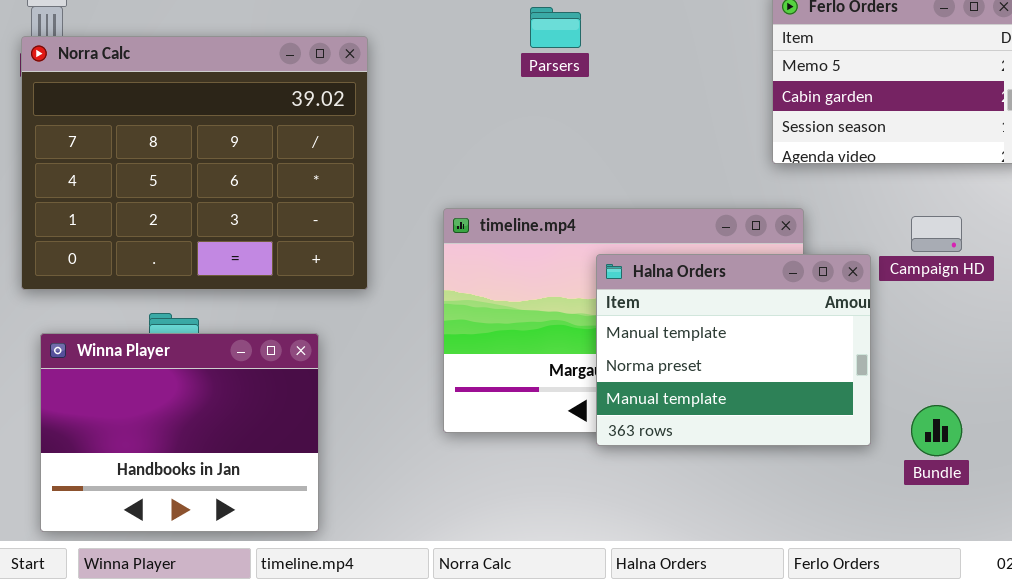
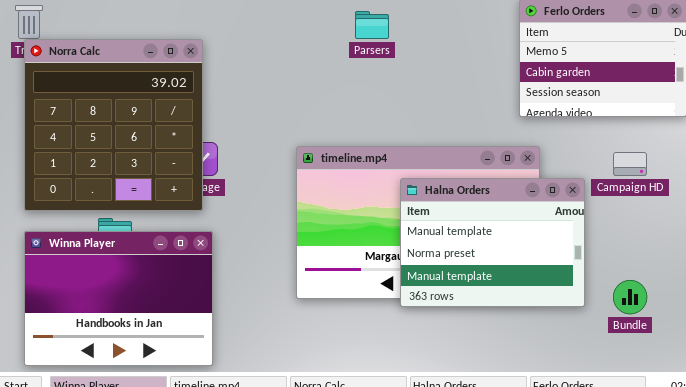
Norra Calc: [21,36,368,290] -> [24,39,203,211], moved, resized

